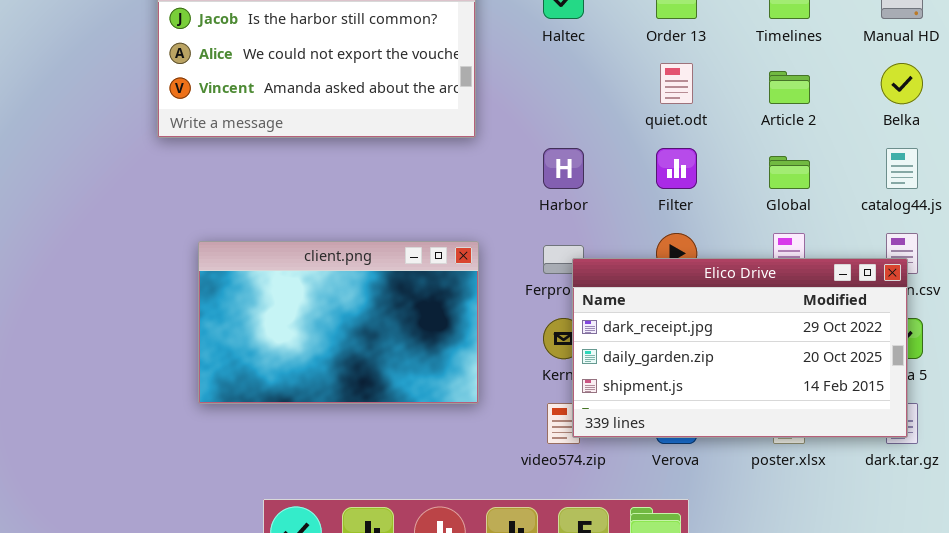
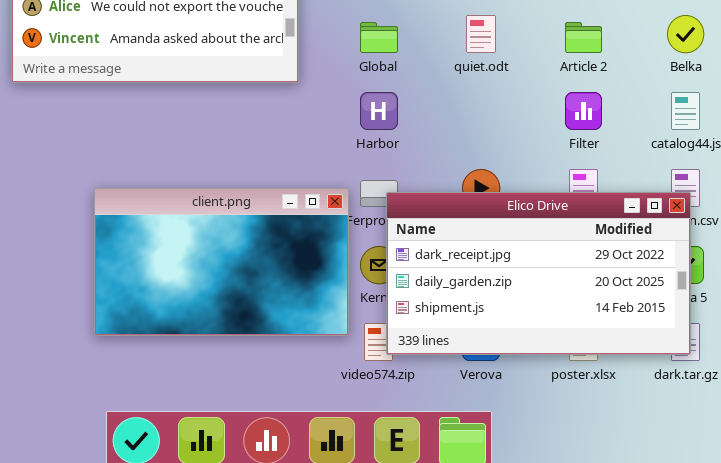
Filter: [656,148,697,189] -> [565,92,602,130], moved
Global: [769,156,810,189] -> [360,22,398,53], moved
client.png: [198,241,479,404] -> [94,188,349,336], moved

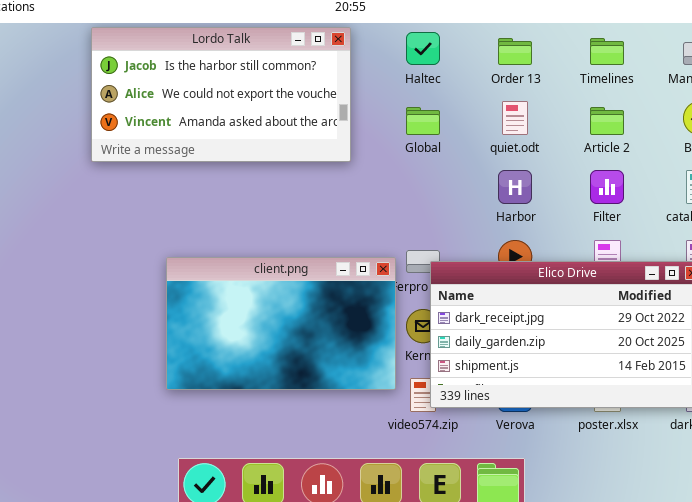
Harbor: [360,92,398,130] -> [498,170,532,204], moved

